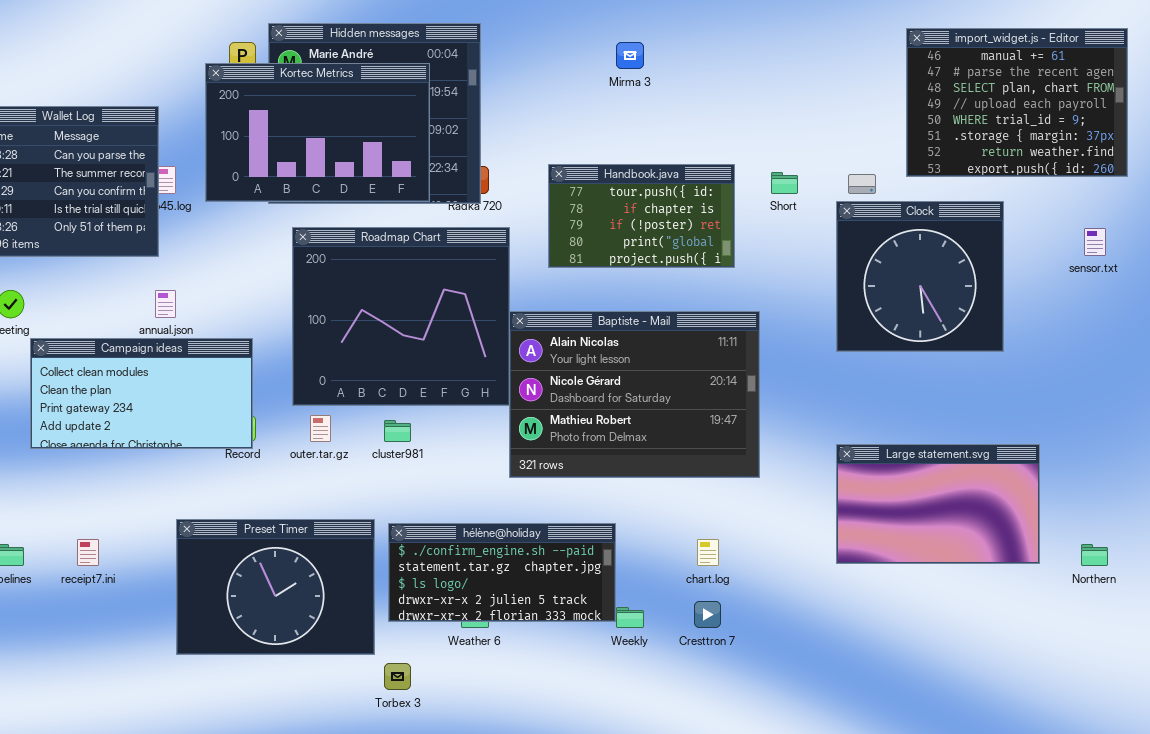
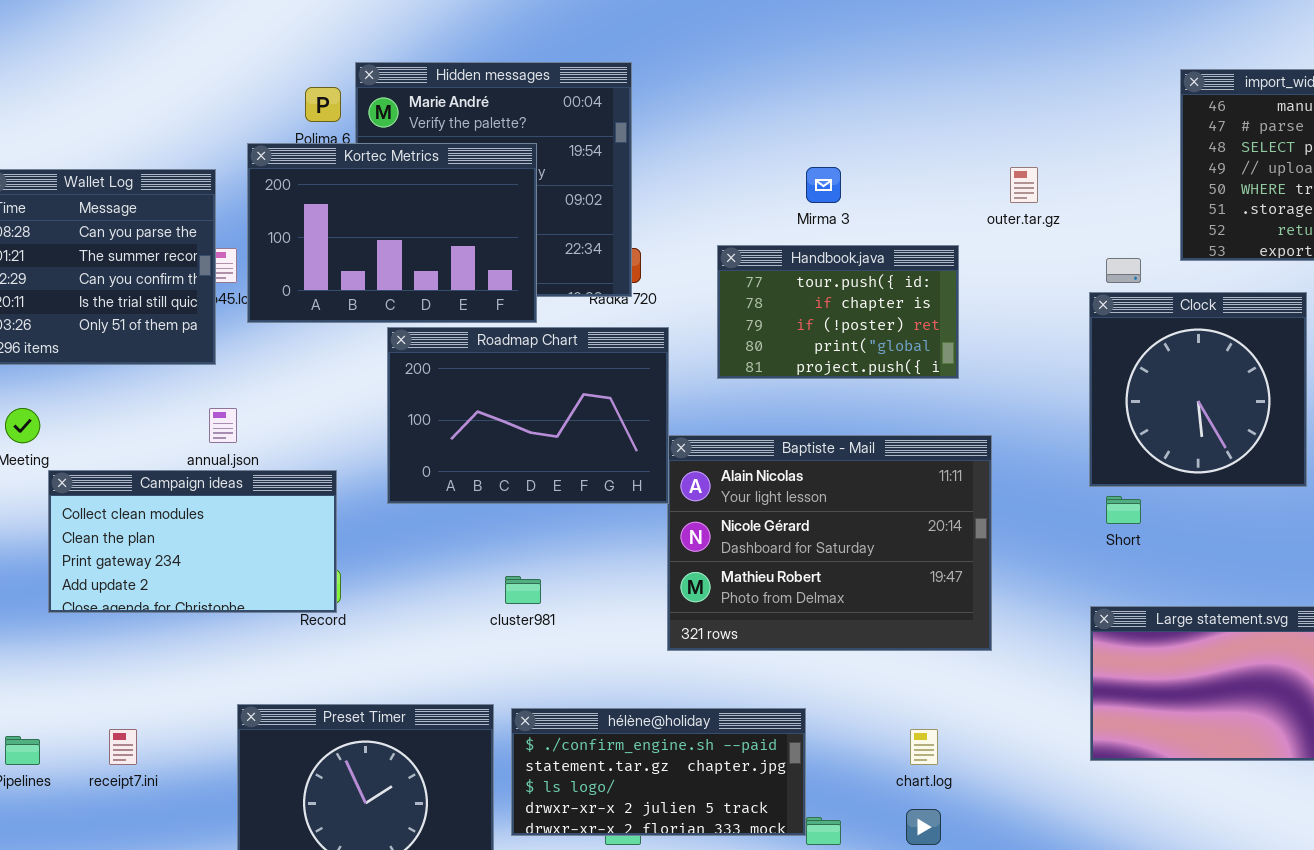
Mirma 3: [616,42,644,69] -> [806,167,841,203], moved
Kortec Metrics: [205,63,430,202] -> [247,143,537,323], moved
Short: [771,172,798,194] -> [1106,496,1141,524], moved
Roadmap Chart: [292,227,510,406] -> [387,327,669,504], resized
outer.tar.gz: [310,415,331,442] -> [1010,167,1038,203], moved

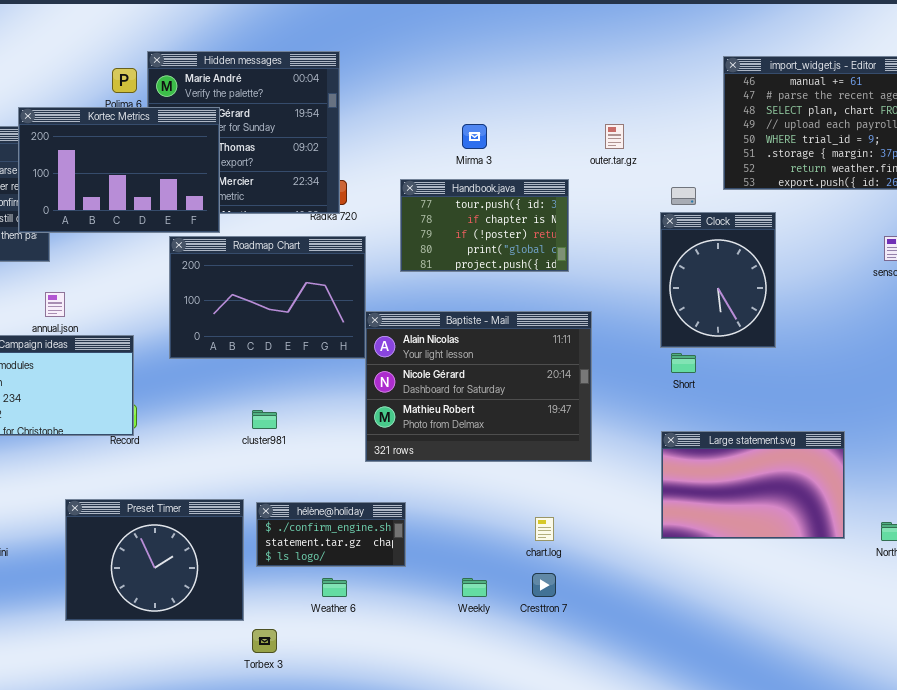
Kortec Metrics: [247,143,537,323] -> [18,107,220,233], moved
Clock: [1089,292,1307,487] -> [660,212,776,348], resized
hélène@holiday: [511,708,806,836] -> [256,502,406,567], resized

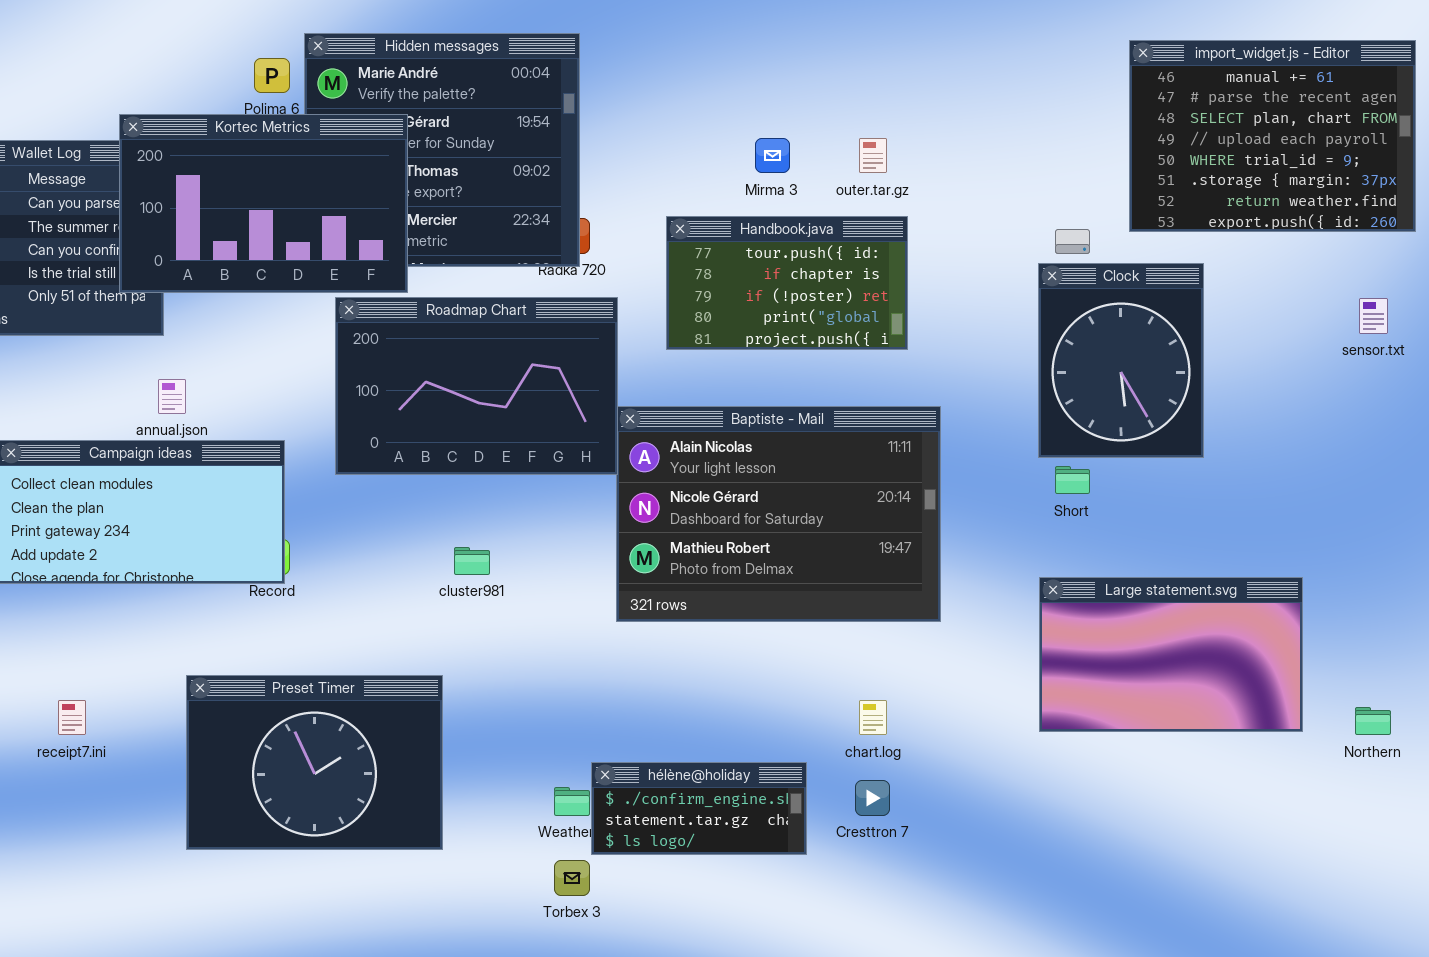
outer.tar.gz: [605,124,624,149] -> [859,138,887,173], moved
hélène@holiday: [256,502,406,567] -> [591,762,807,855], moved
Torbex 3: [252,629,277,653] -> [554,860,590,896], moved

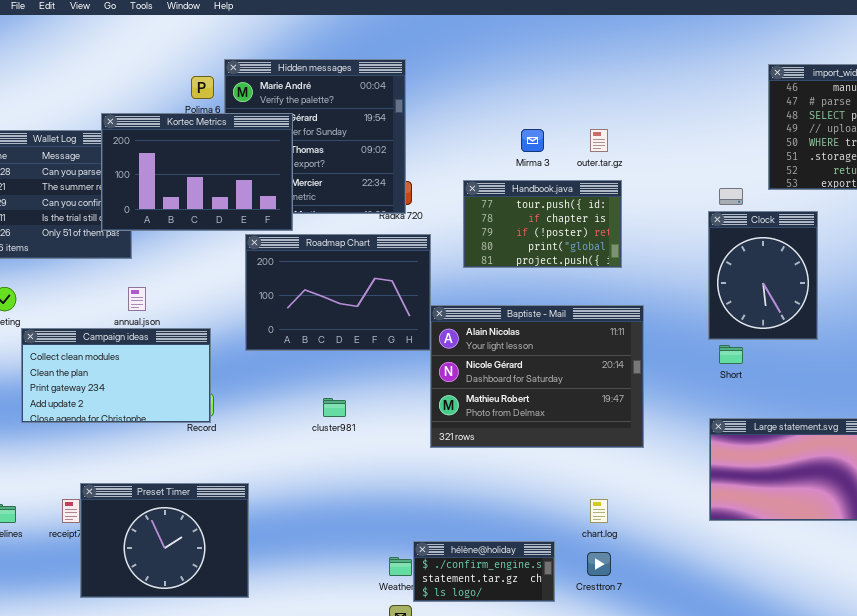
Preset Timer: [186,675,443,850] -> [80,483,249,598], moved

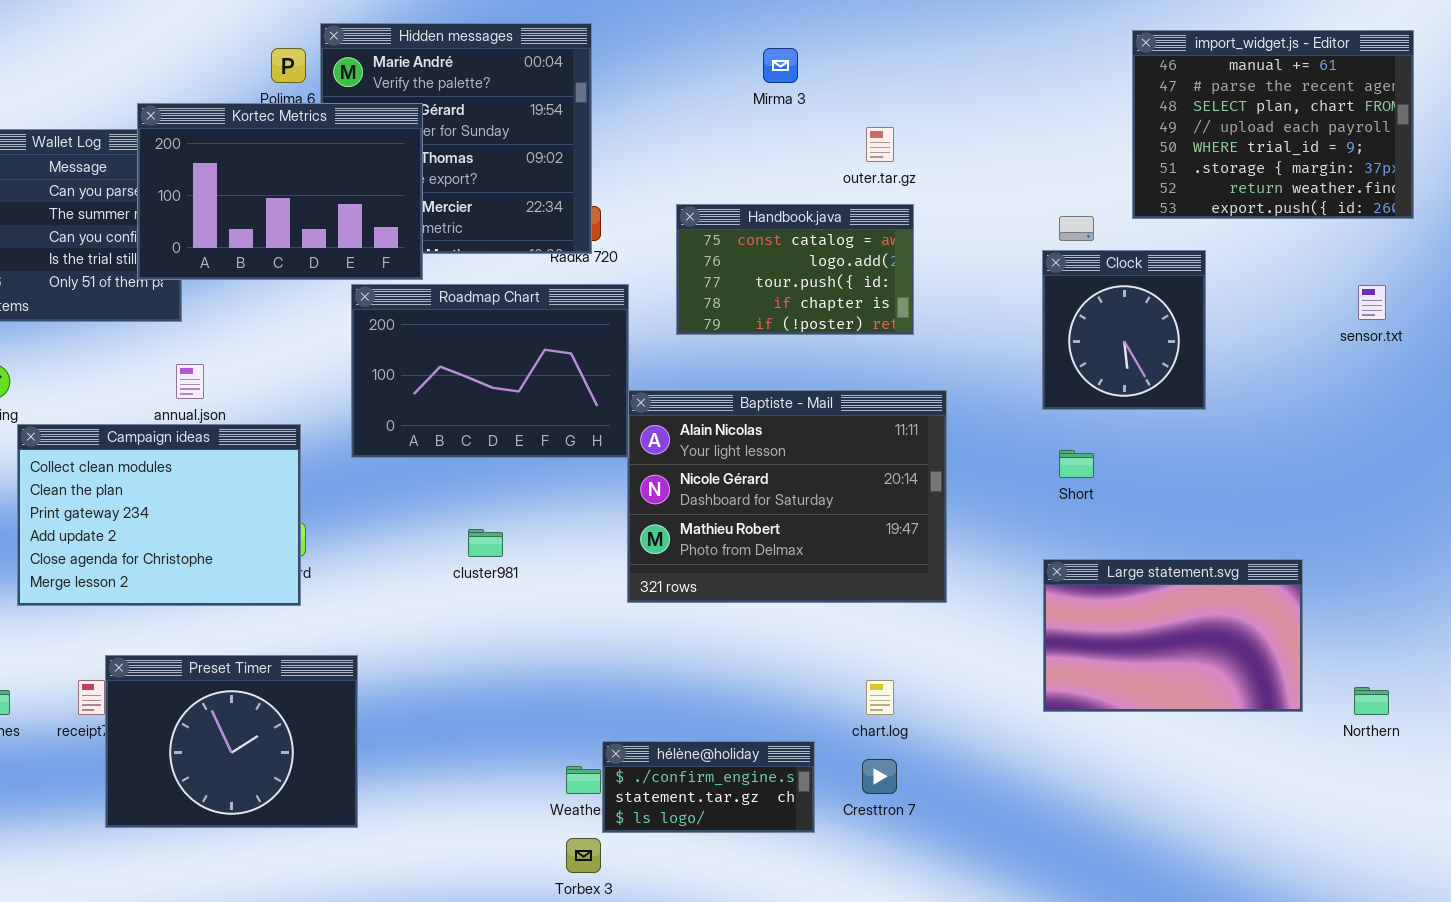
Mirma 3: [521,129,544,152] -> [763,48,798,83], moved
Handbook.java: [463,180,622,268] -> [676,204,914,335], scrolled up 2 rows
Clock: [708,211,818,340] -> [1042,250,1206,410], resized
Campaign ideas: [21,328,211,423] -> [17,424,301,606], resized

